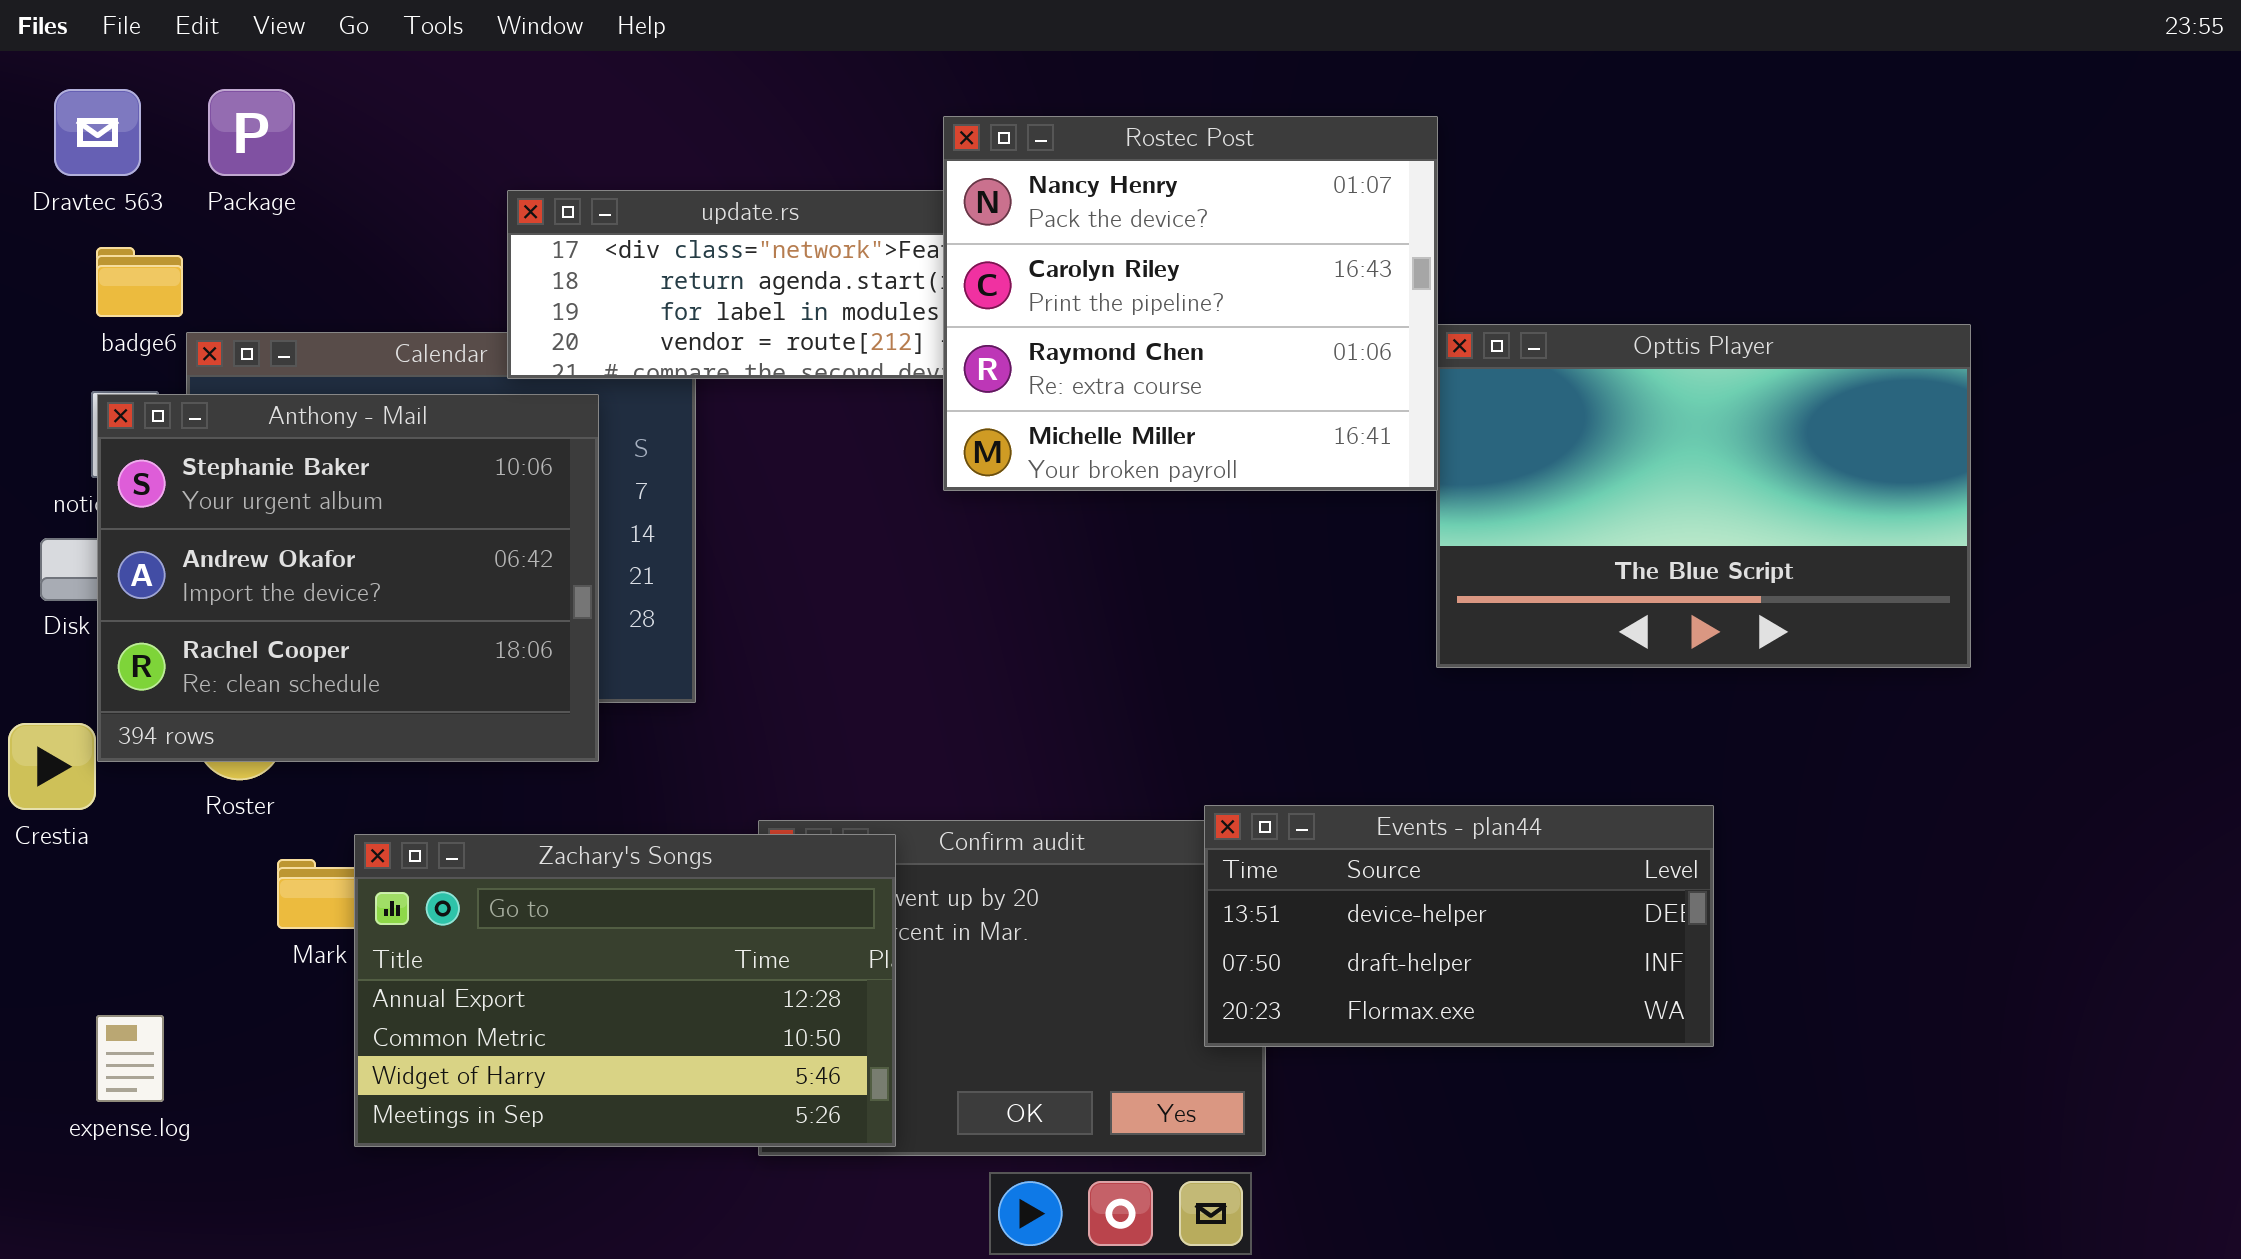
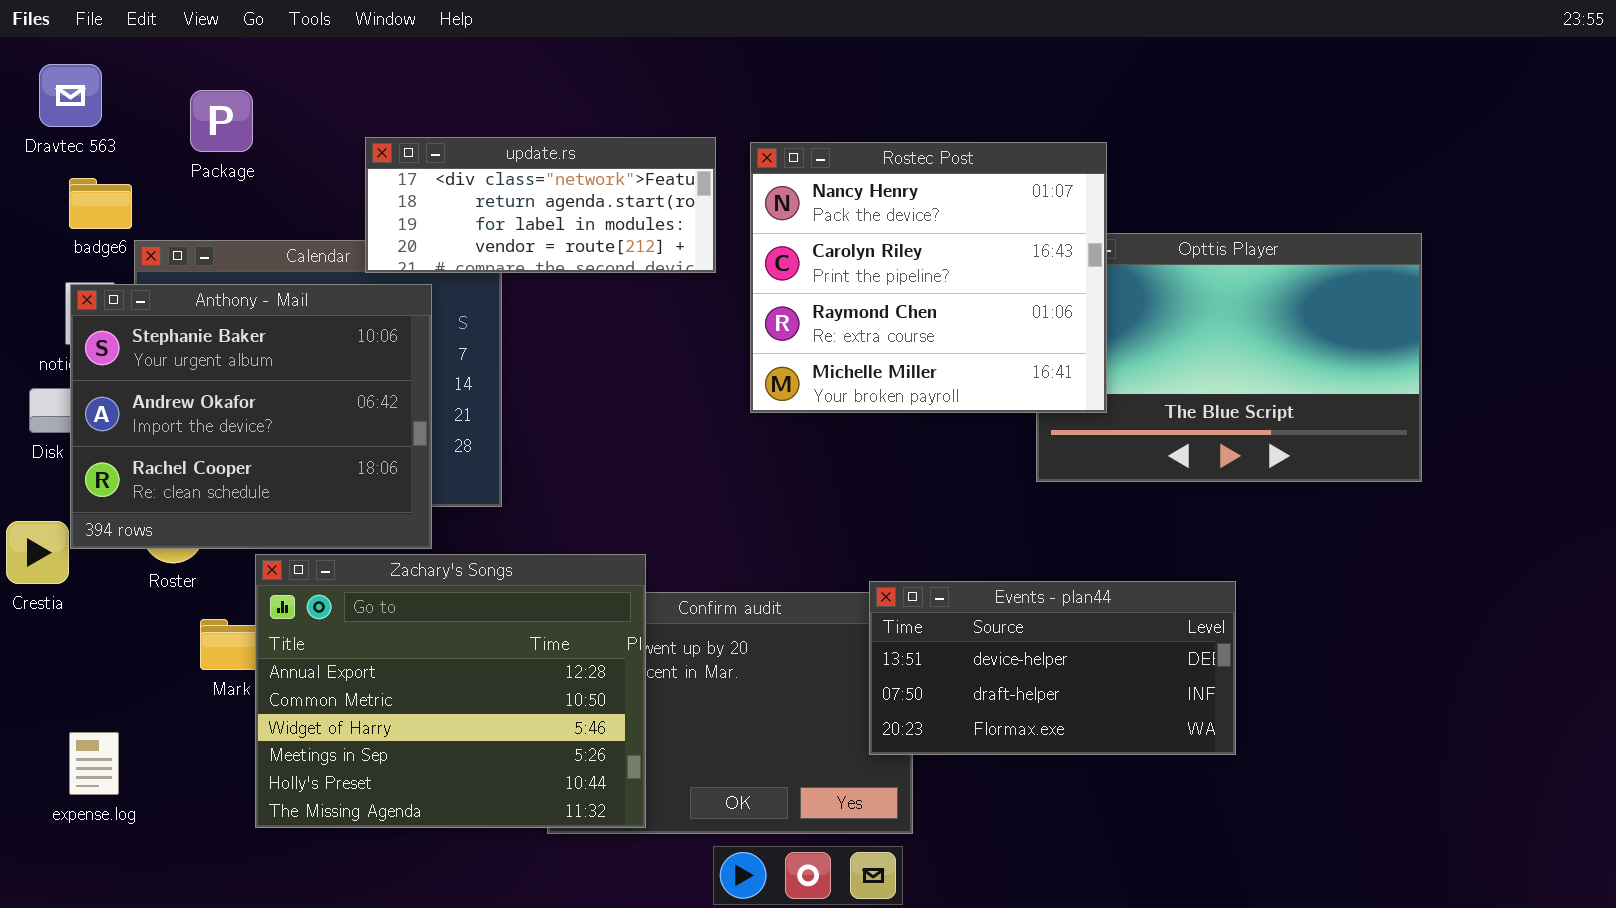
Package: [208,89,295,176] -> [190,90,253,152], moved
Rostec Post: [943,116,1438,491] -> [750,142,1107,413], moved
Zachary's Songs: [354,834,896,1147] -> [255,554,646,828], resized

